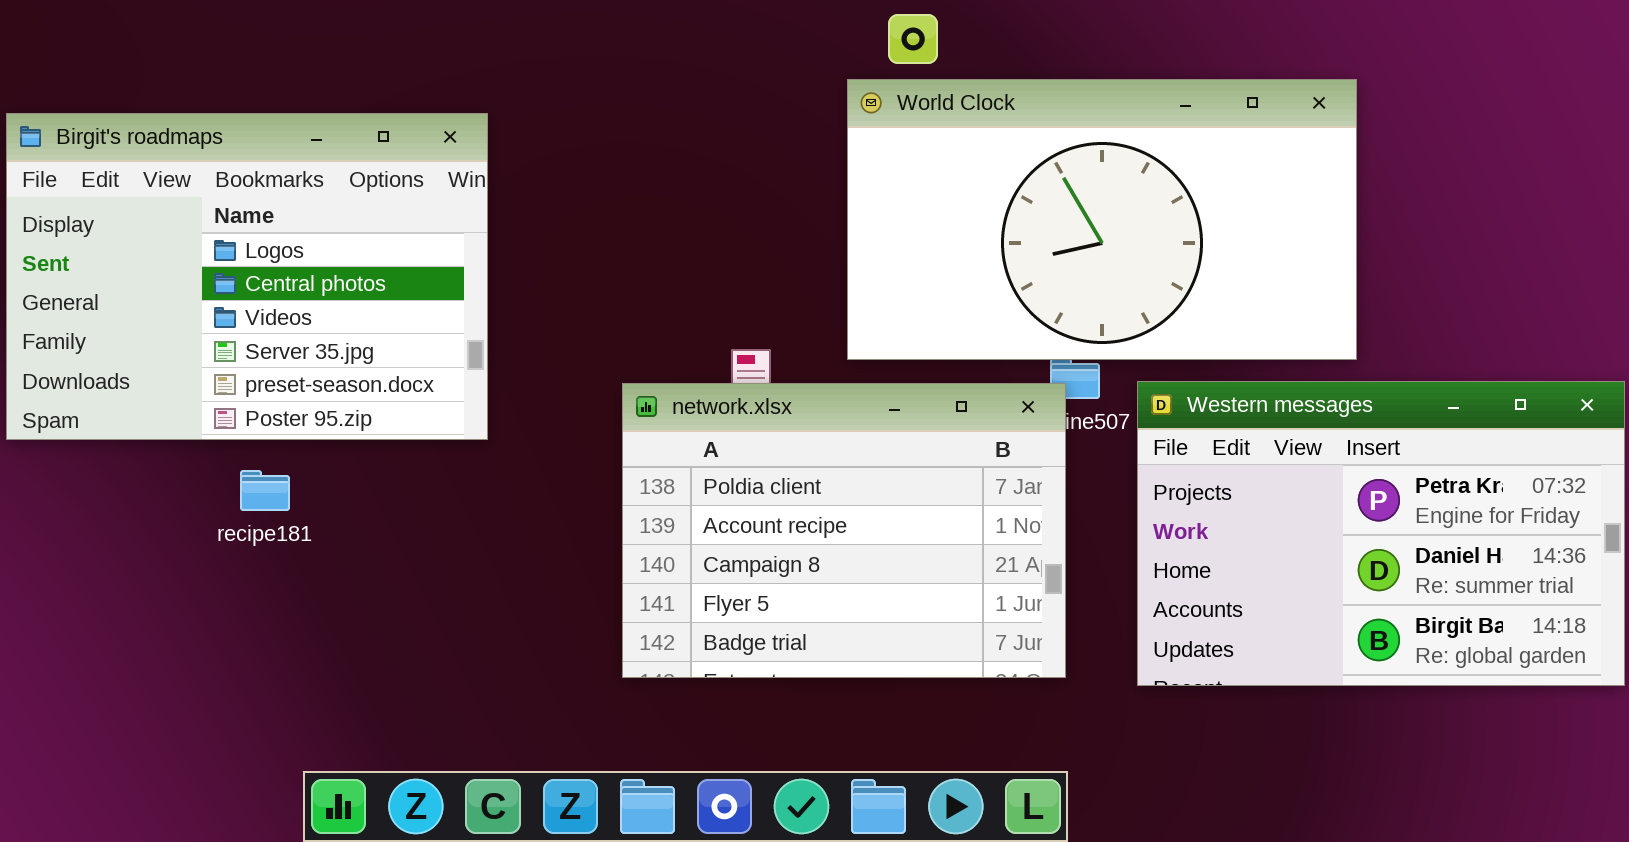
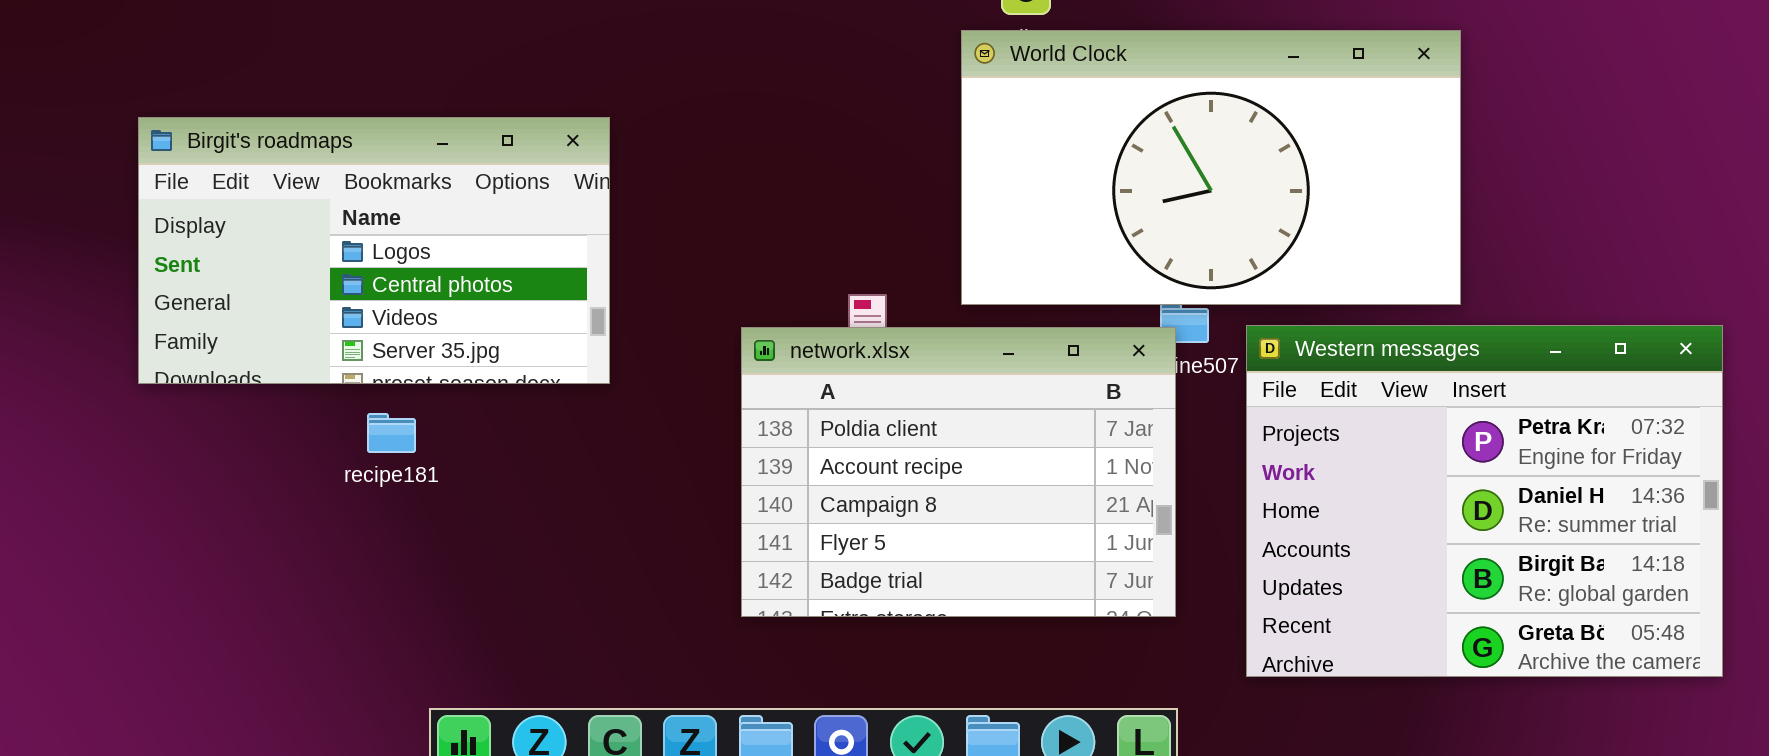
Birgit's roadmaps: [6,113,488,440] -> [138,117,610,384], resized
Western messages: [1137,381,1625,686] -> [1246,325,1723,677], resized

